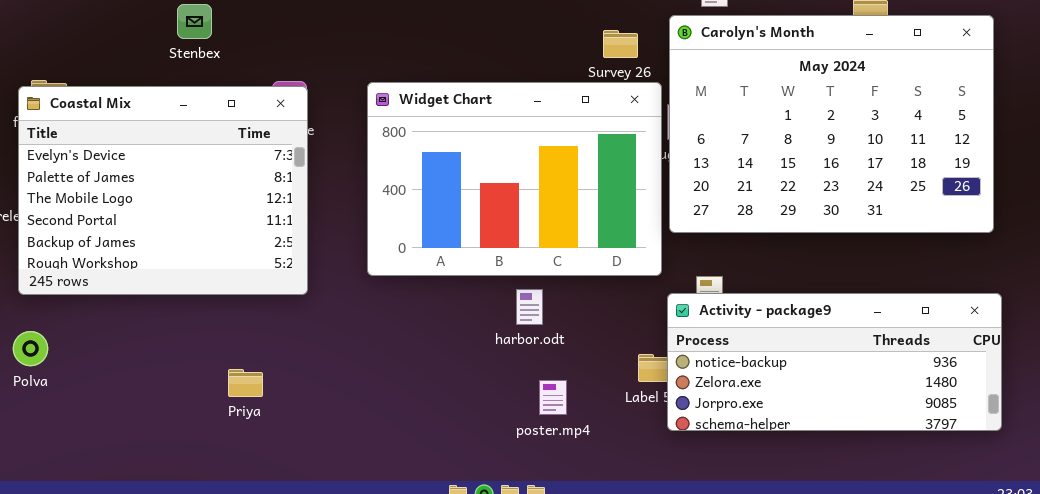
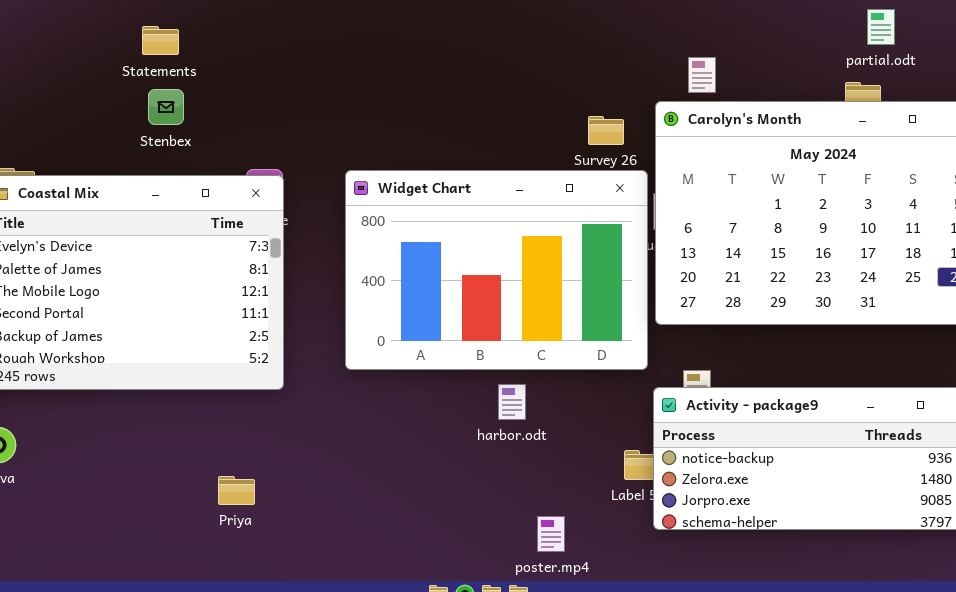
Priya: [228,369,263,397] -> [218,476,255,505], moved
poster.mp4: [539,380,567,415] -> [537,516,565,552], moved

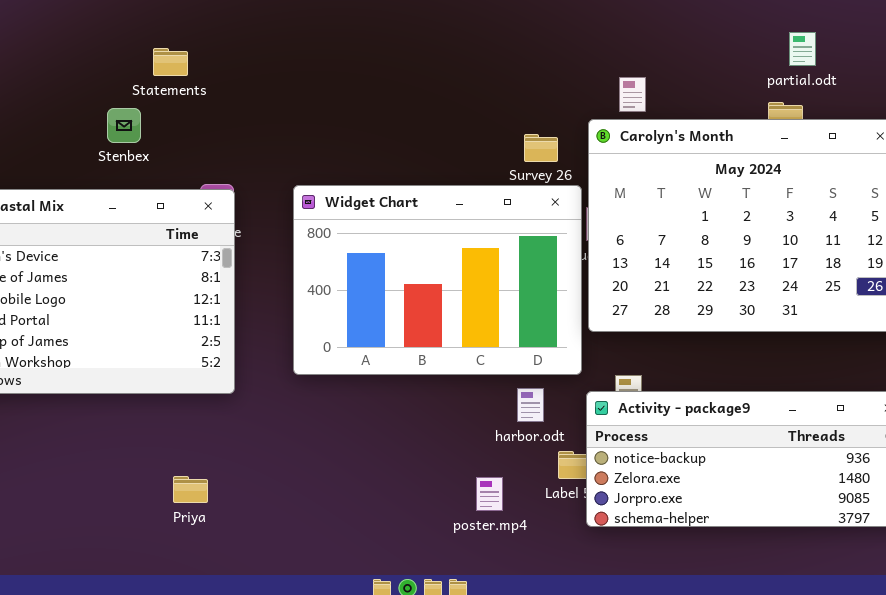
Statements: [142,26,179,55] -> [153,48,188,76], moved
harbor.odt: [498,384,526,420] -> [517,388,544,422], moved
poster.mp4: [537,516,565,552] -> [476,477,503,511], moved

